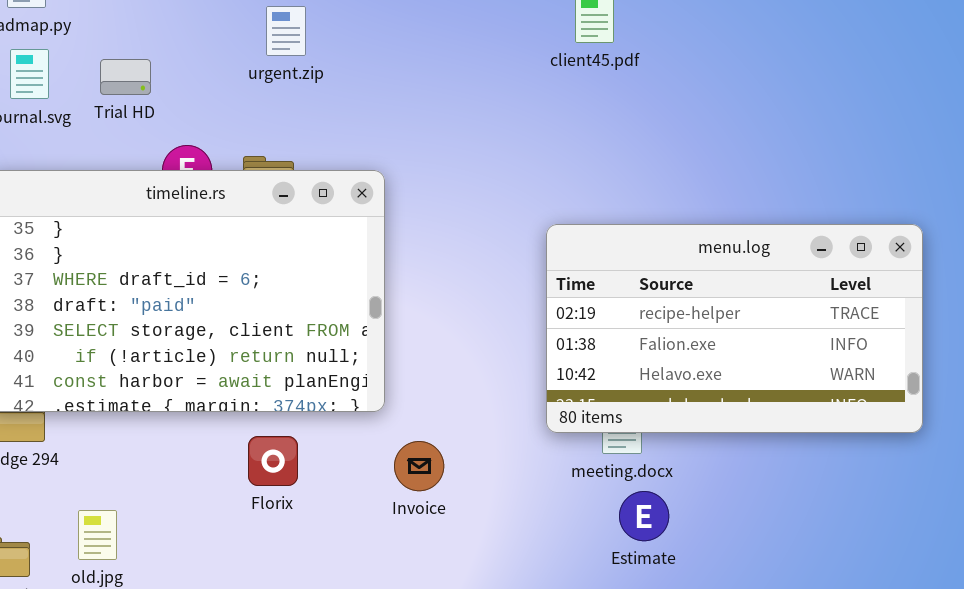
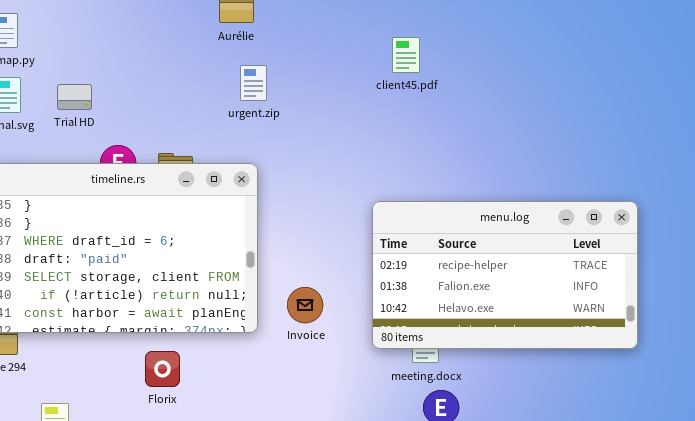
urgent.zip: [266,6,306,56] -> [240,65,267,101], moved
Florix: [248,436,298,486] -> [145,351,180,387], moved
Invoice: [394,441,444,491] -> [287,287,323,323], moved

